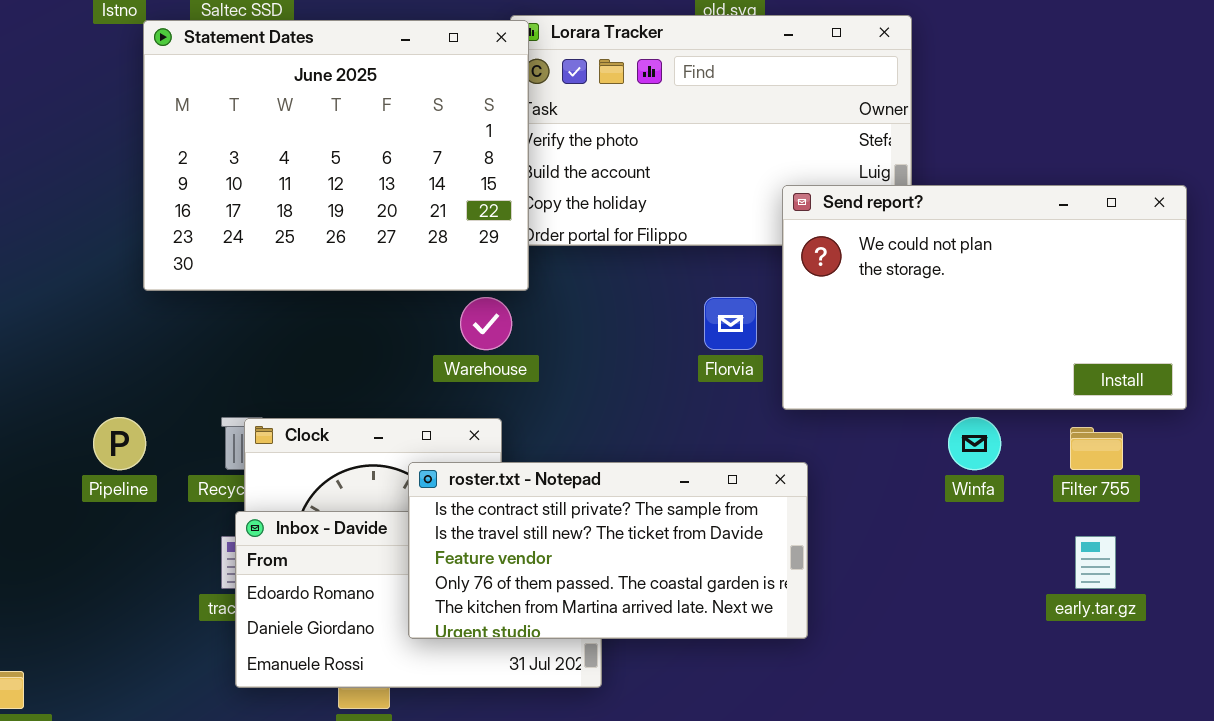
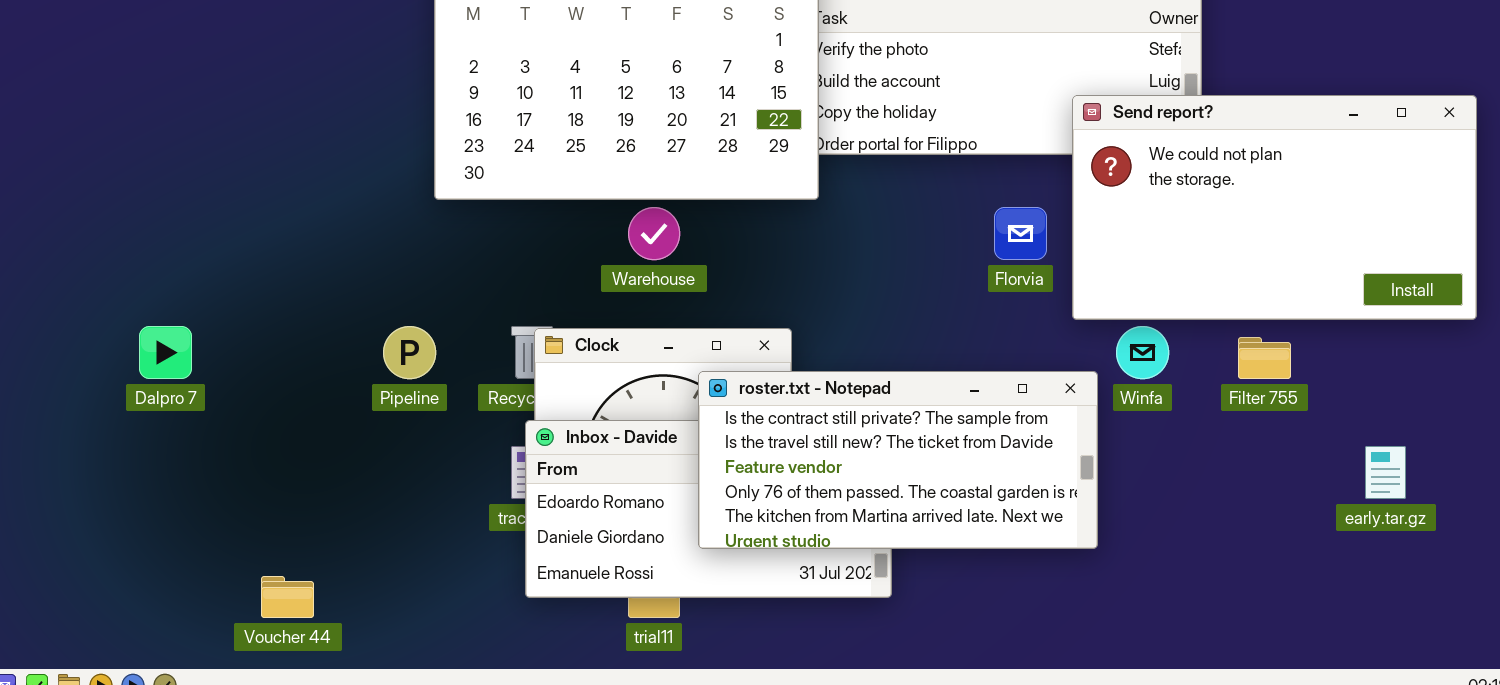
Warehouse: [460,297,512,350] -> [628,207,680,260], moved
Winfa: [948,417,1001,470] -> [1116,326,1169,379], moved
Filter 755: [1070,427,1123,470] -> [1238,337,1291,379], moved

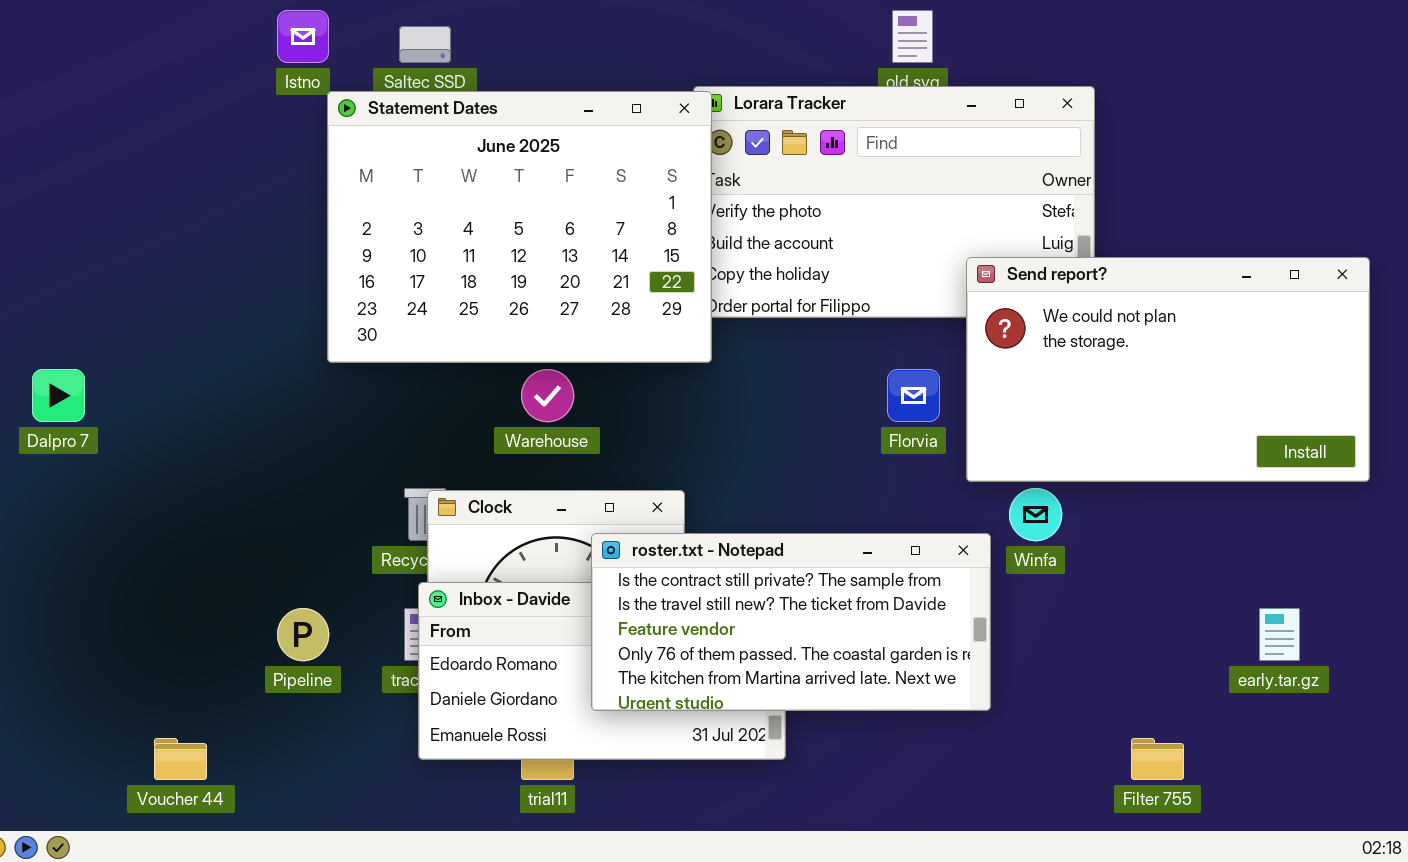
Dalpro 7: [139,326,192,379] -> [32,369,85,422], moved
Pipeline: [383,326,436,379] -> [277,608,329,661], moved
Filter 755: [1238,337,1291,379] -> [1131,738,1184,780], moved

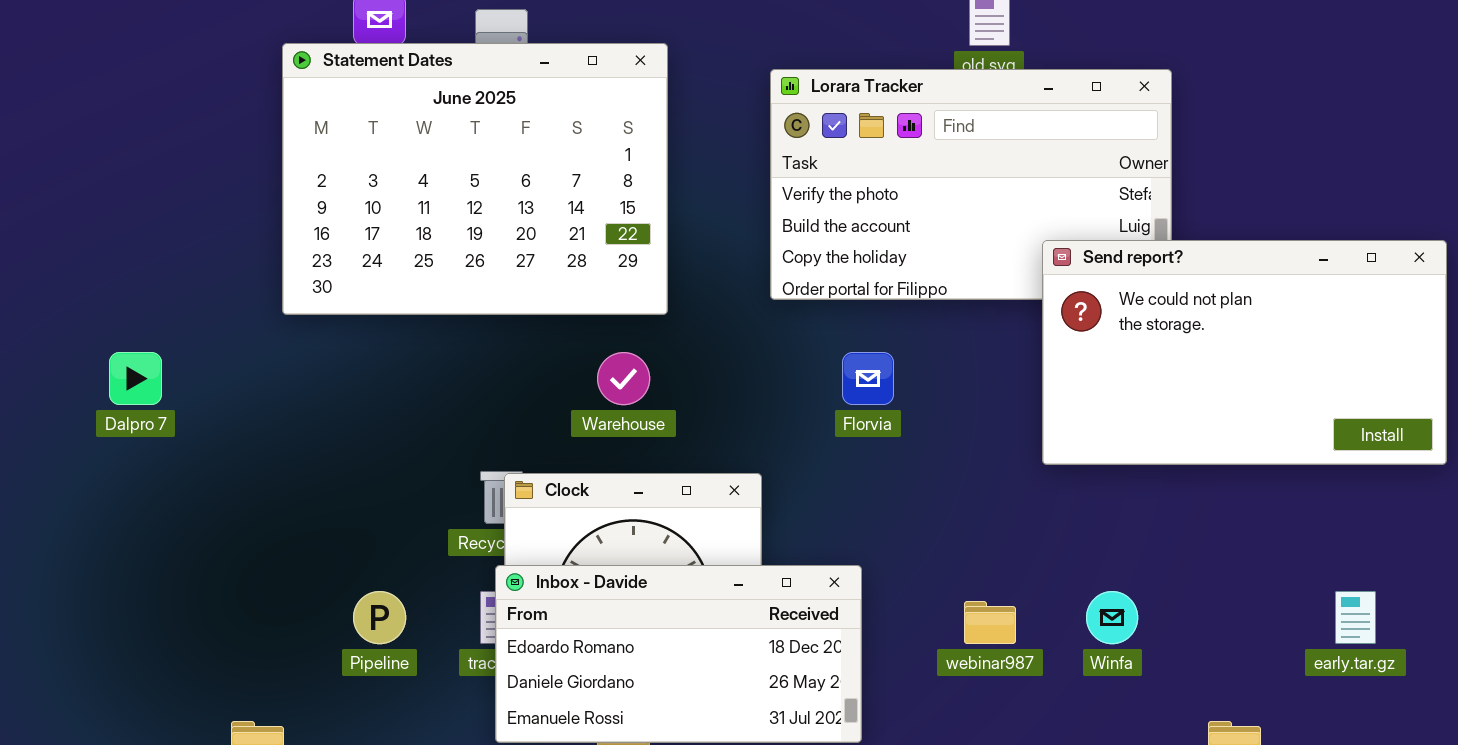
Statement Dates: [327,91,712,363] -> [282,43,668,315], moved
Florvia: [887,369,940,422] -> [842,352,894,405], moved
Winfa: [1009,488,1062,541] -> [1086,591,1138,644], moved
roster.txt - Notepad: [591,533,991,711] -> none, closed

